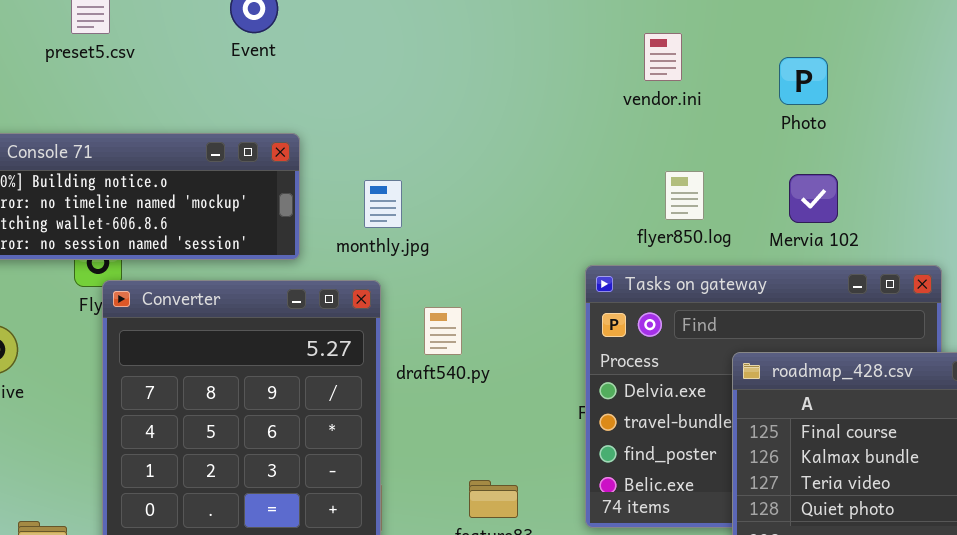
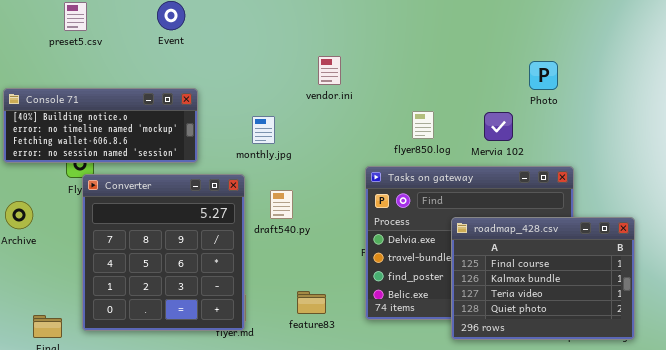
vendor.ini: [644,33,682,81] -> [318,56,341,85], moved
Photo: [779,57,828,105] -> [529,61,558,90], moved
monthly.jpg: [364,180,402,228] -> [252,116,275,144], moved

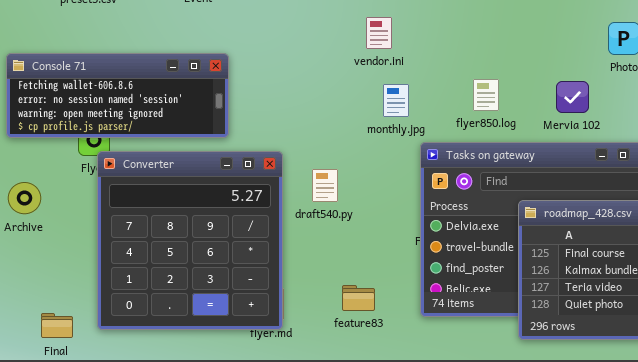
Console 71: [3,88,198,163] -> [6,53,229,138], scrolled down 2 rows
monthly.jpg: [252,116,275,144] -> [383,84,409,117], moved

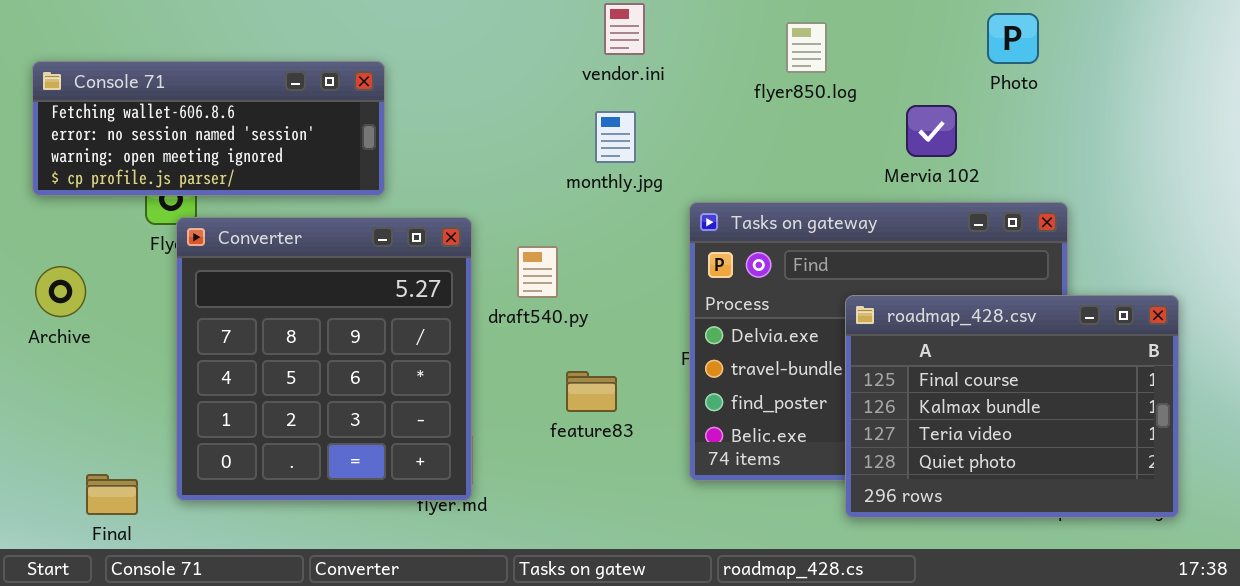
flyer850.log: [473,79,499,111] -> [786,22,827,73], moved
monthly.jpg: [383,84,409,117] -> [595,111,636,163], moved
feature83: [342,285,375,311] -> [566,371,617,412], moved

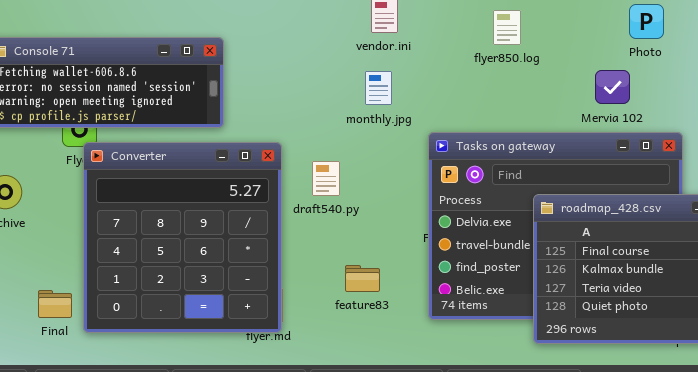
Mervia 102: [906,105,957,157] -> [595,70,630,104], moved
feature83: [566,371,617,412] -> [345,265,380,292], moved
Final: [86,474,138,515] -> [38,290,72,318], moved

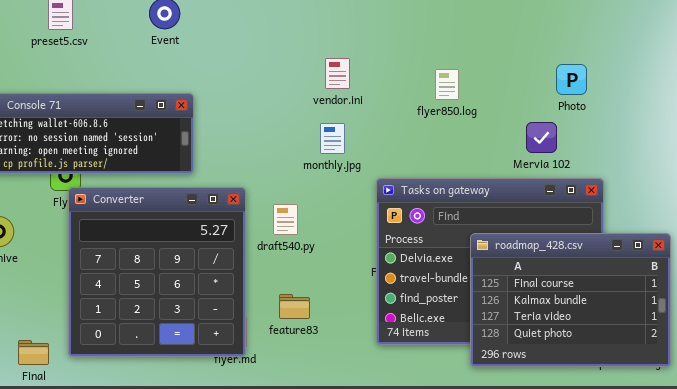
feature83: [345,265,380,292] -> [279,294,310,319], moved
Final: [38,290,72,318] -> [18,340,49,365], moved

